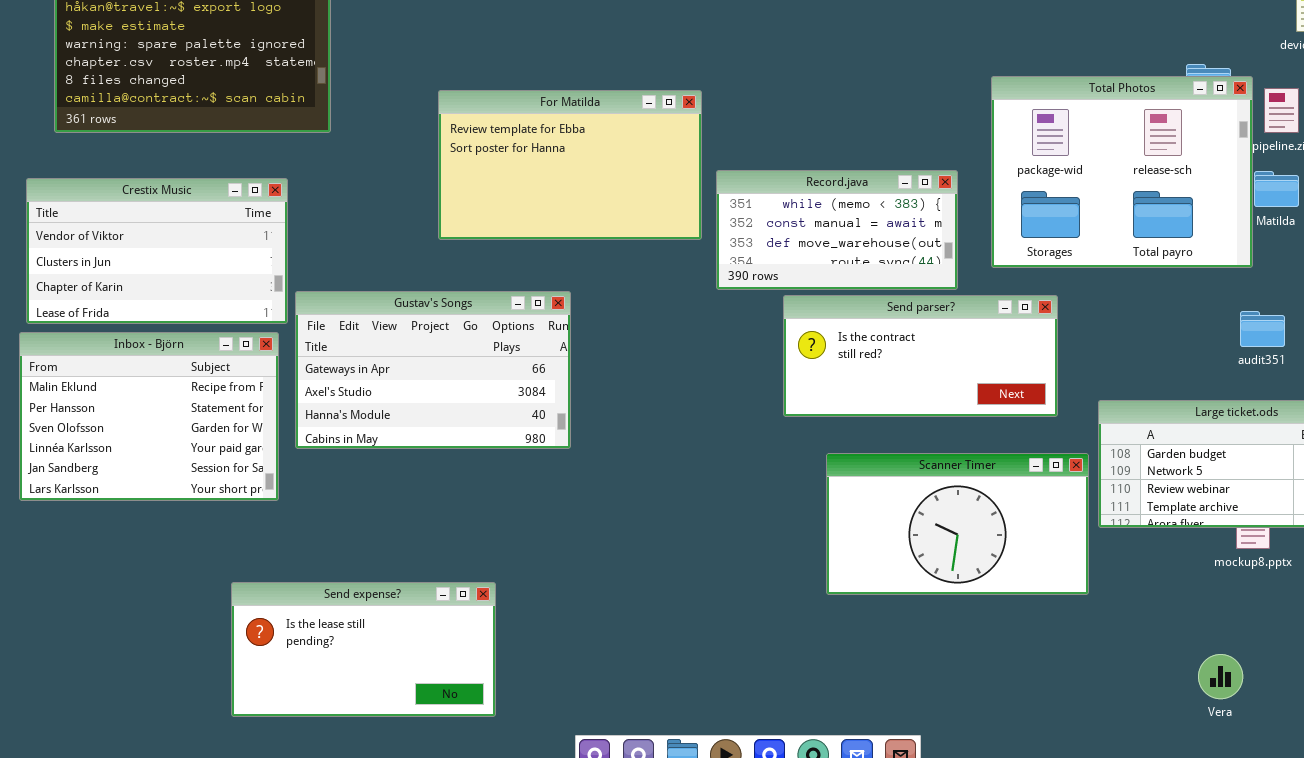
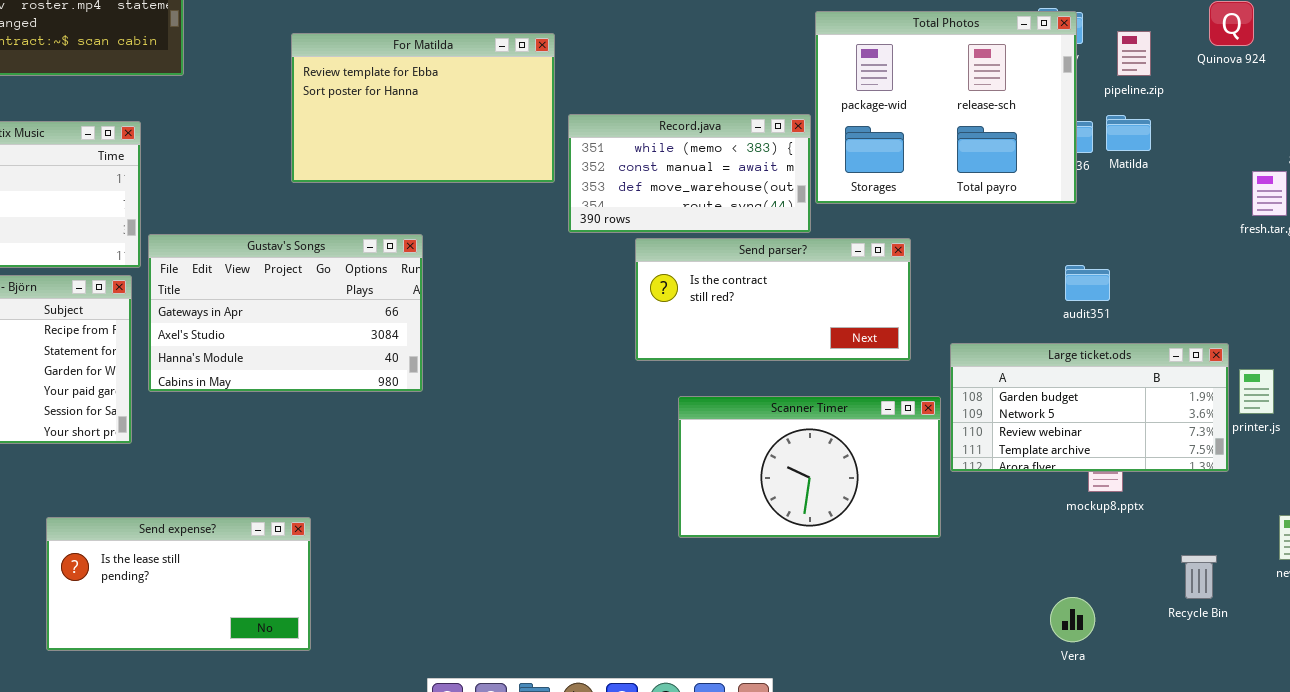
Total Photos: [991,76,1253,268] -> [815,11,1077,204], moved
audit351: [1240,311,1285,347] -> [1065,265,1110,301], moved
Send expense?: [231,582,496,717] -> [46,517,311,651], moved

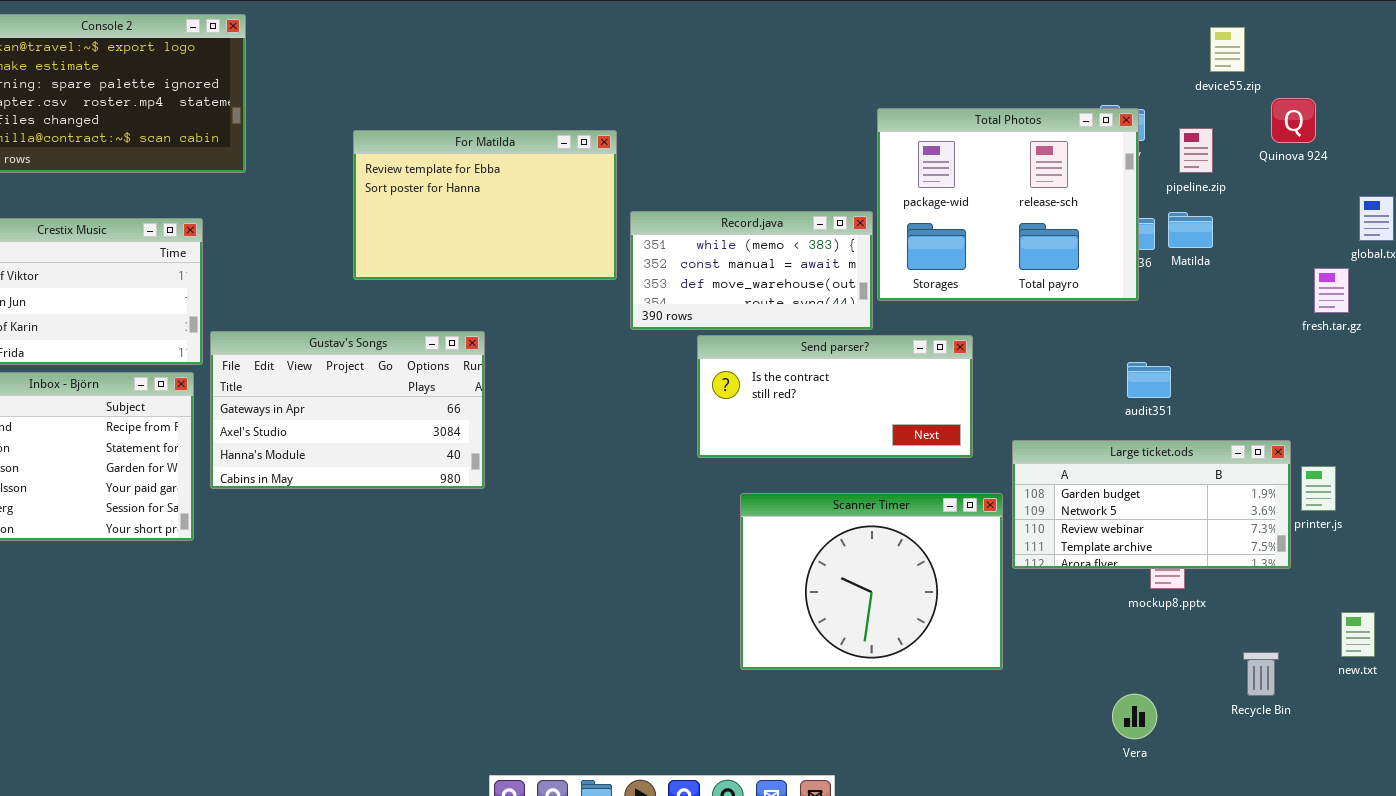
Scanner Timer: [678,396,941,538] -> [740,493,1003,670], resized
Send expense?: [46,517,311,651] -> none, closed

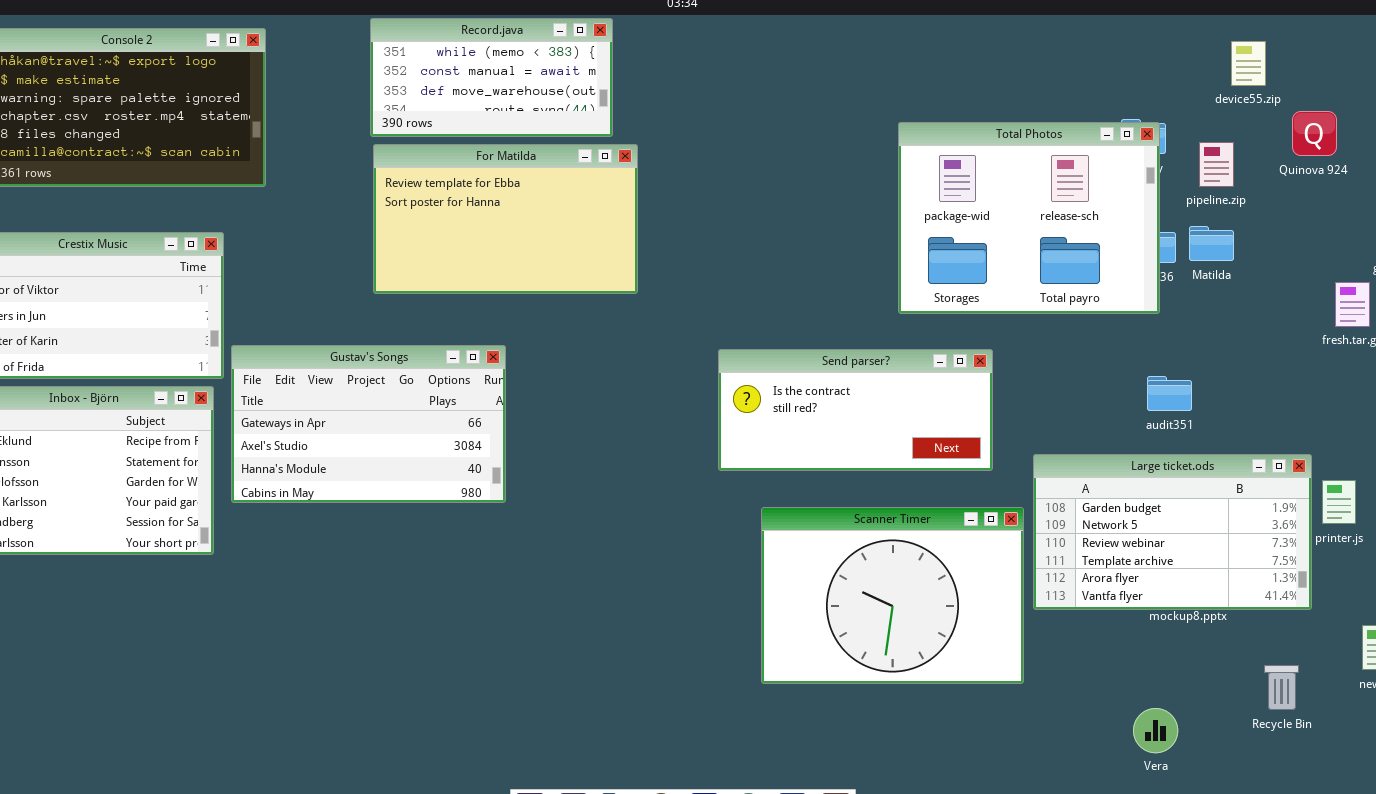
Record.java: [630,211,873,330] -> [370,18,613,137], moved
Large ticket.ods: [1012,440,1291,569] -> [1033,454,1312,610], resized

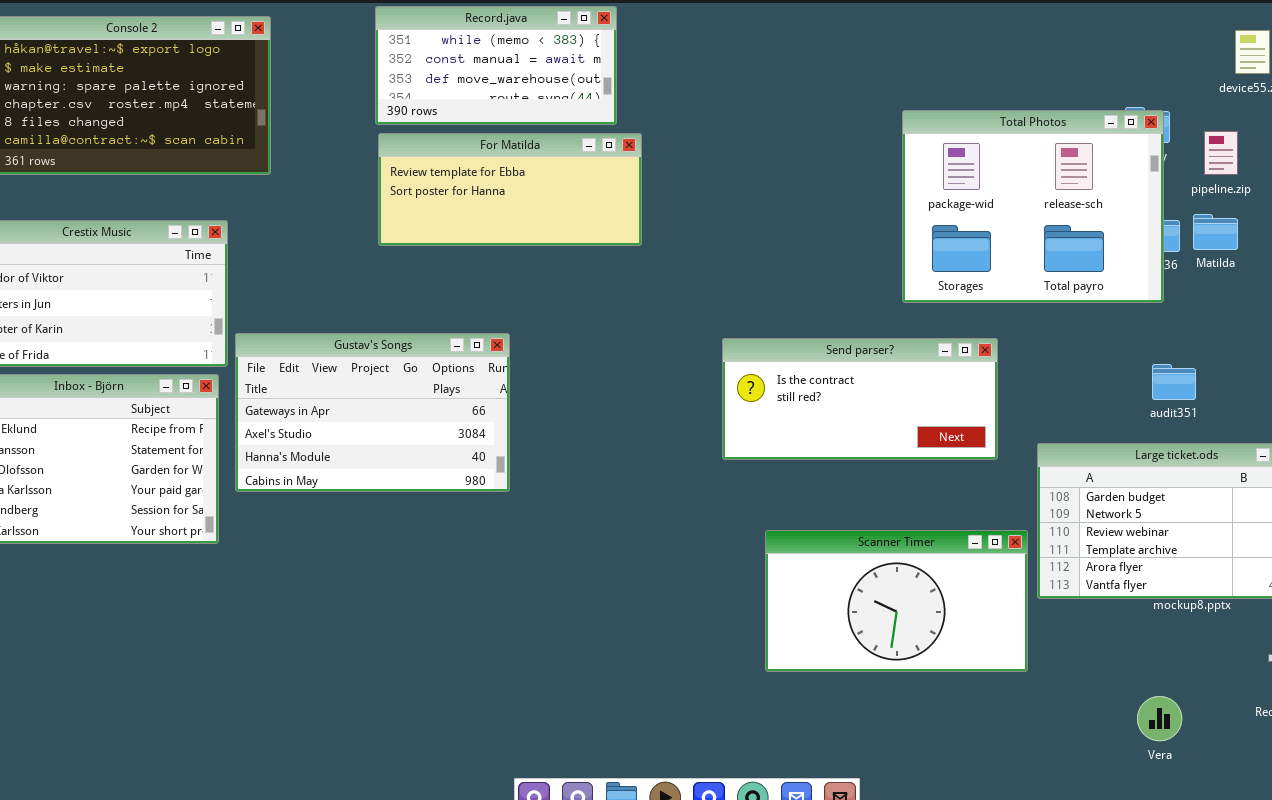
For Matilda: [373,144,638,294] -> [378,133,642,246], resized
Scanner Timer: [761,507,1024,684] -> [765,530,1028,672], resized

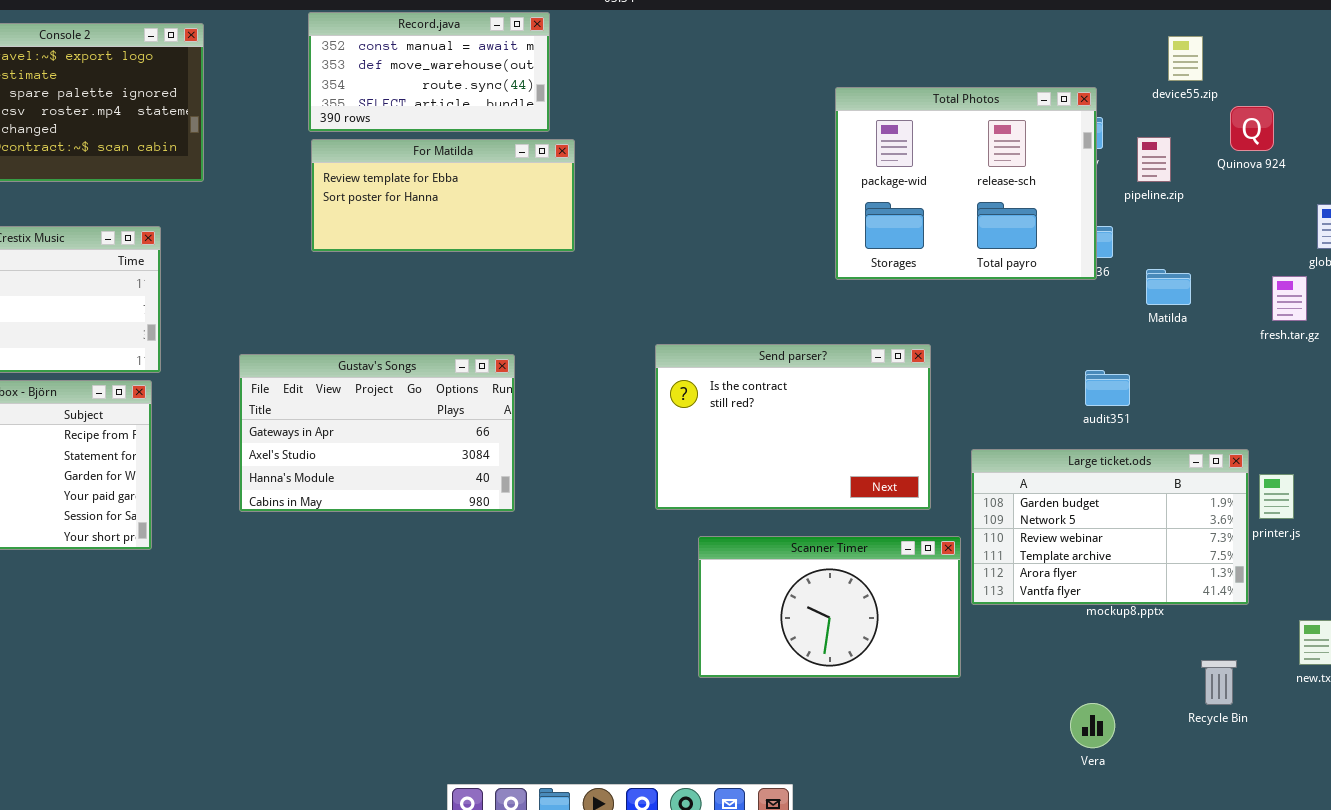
Record.java: [375,6,617,125] -> [308,12,550,132], scrolled down 1 row
Total Photos: [902,110,1164,303] -> [835,87,1097,280], moved
Matilda: [1193,214,1238,250] -> [1146,269,1191,305], moved
Gustav's Songs: [235,333,510,492] -> [239,354,515,512], moved
Send parser?: [722,338,998,460] -> [655,344,931,510], resized

